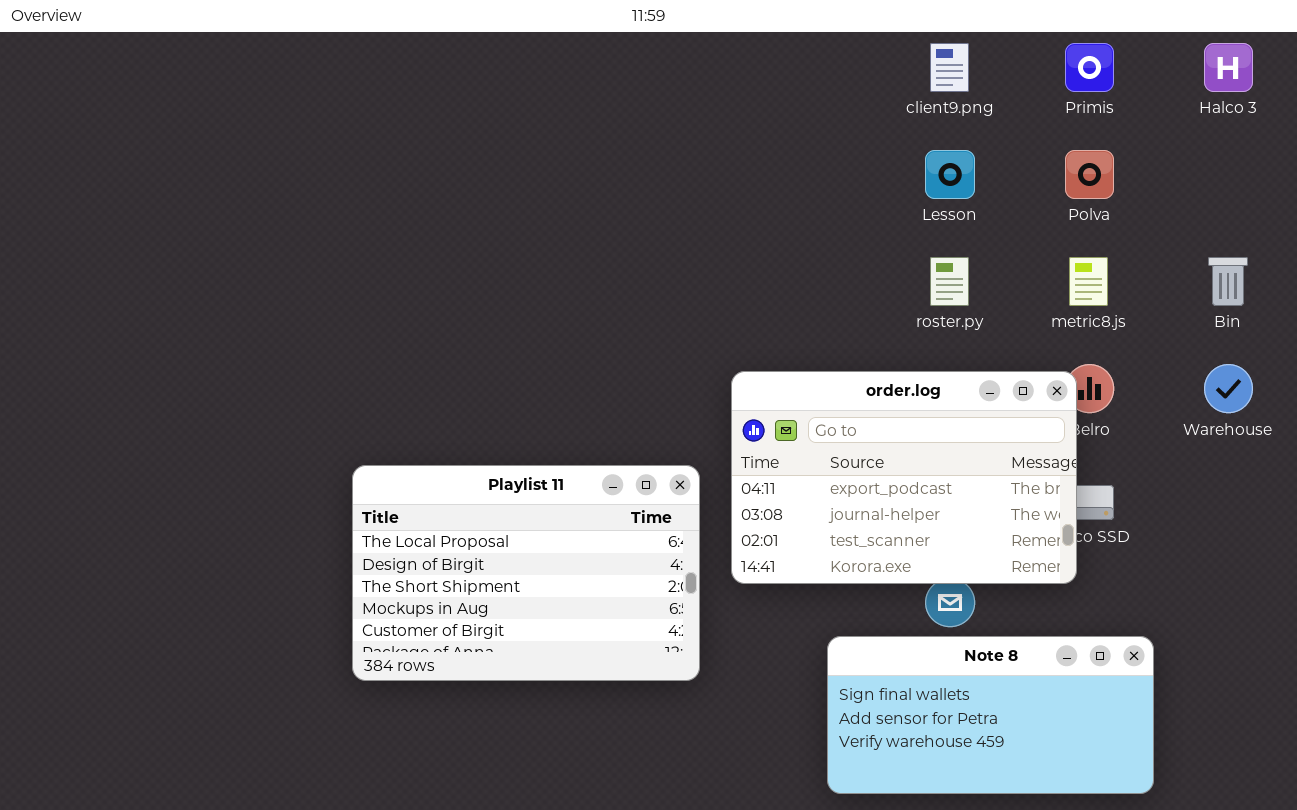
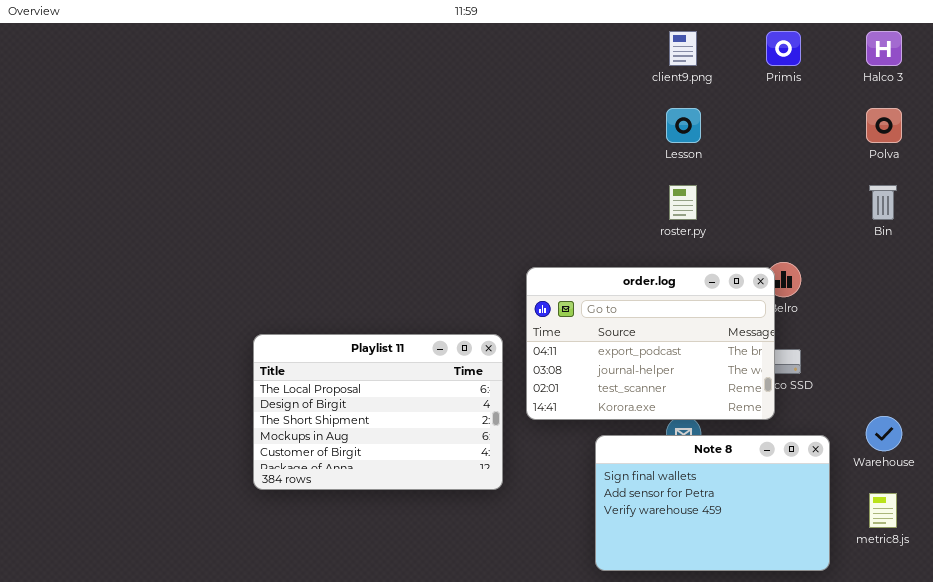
Polva: [1065,150,1114,199] -> [866,108,902,143], moved
metric8.js: [1069,257,1108,306] -> [869,493,897,528], moved
Warehouse: [1204,364,1253,413] -> [866,416,902,451], moved
Note 8: [827,636,1154,794] -> [595,435,830,571], resized

